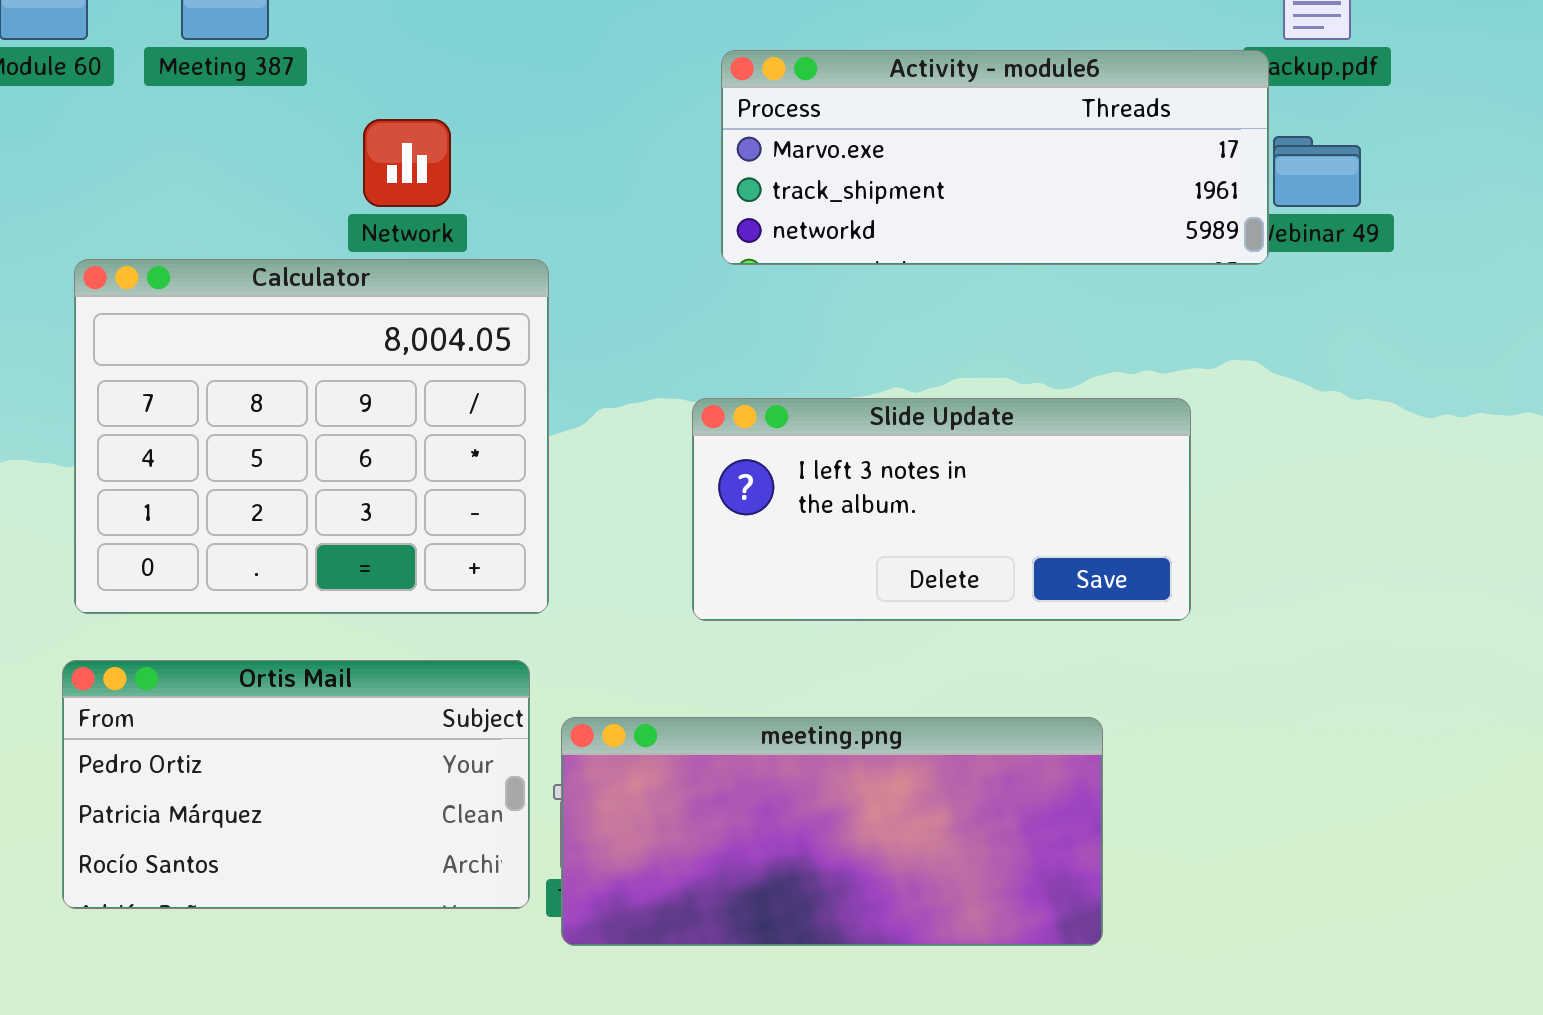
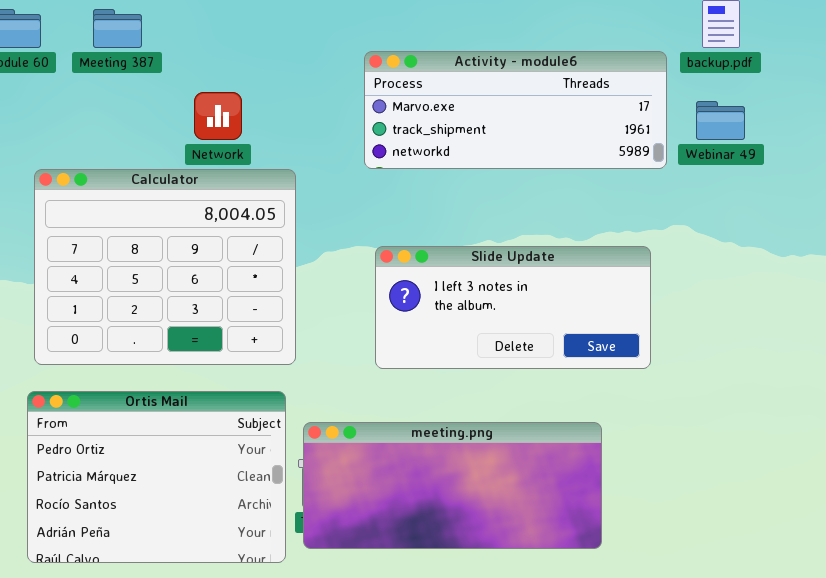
Activity - module6: [721,50,1269,265] -> [364,51,667,169], moved
Ortis Mail: [62,660,530,909] -> [27,391,286,563], resized

